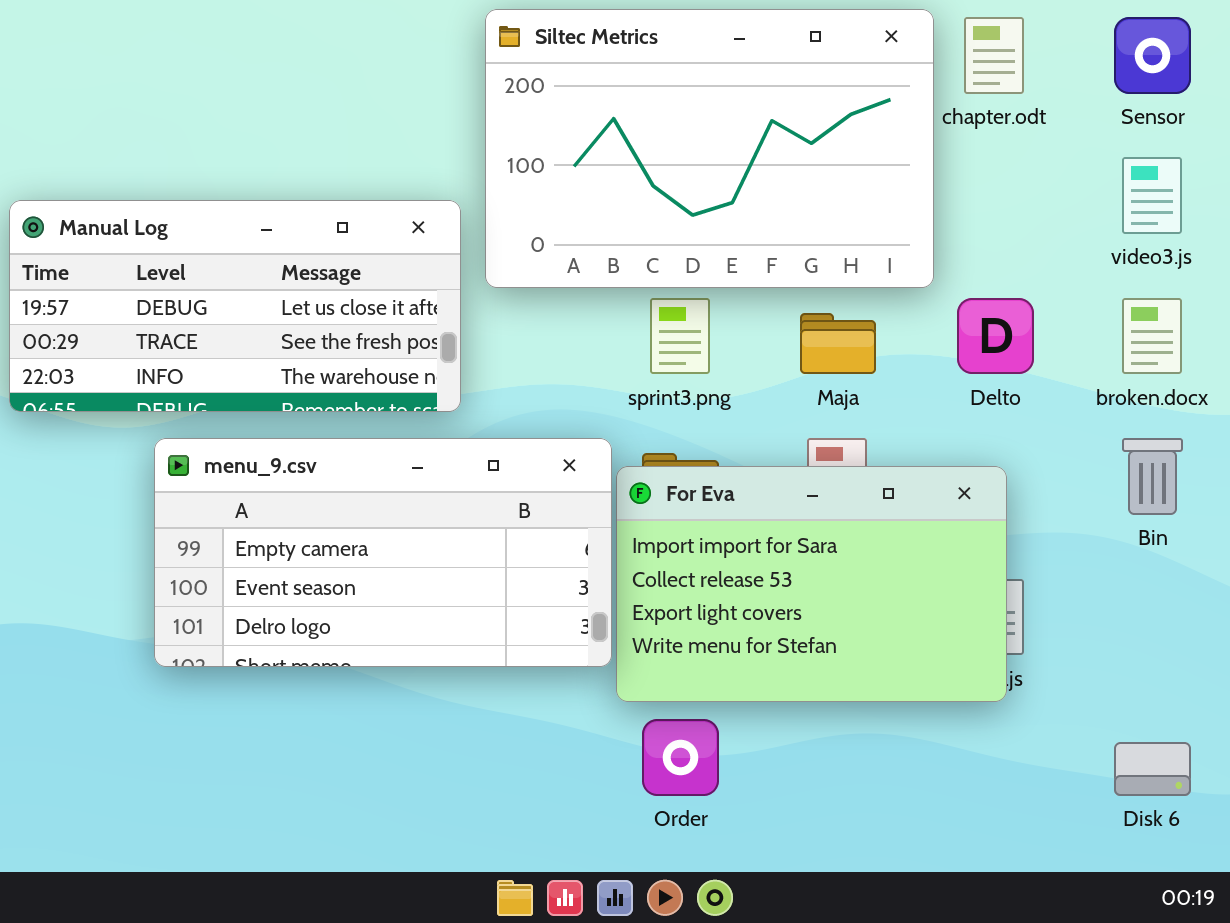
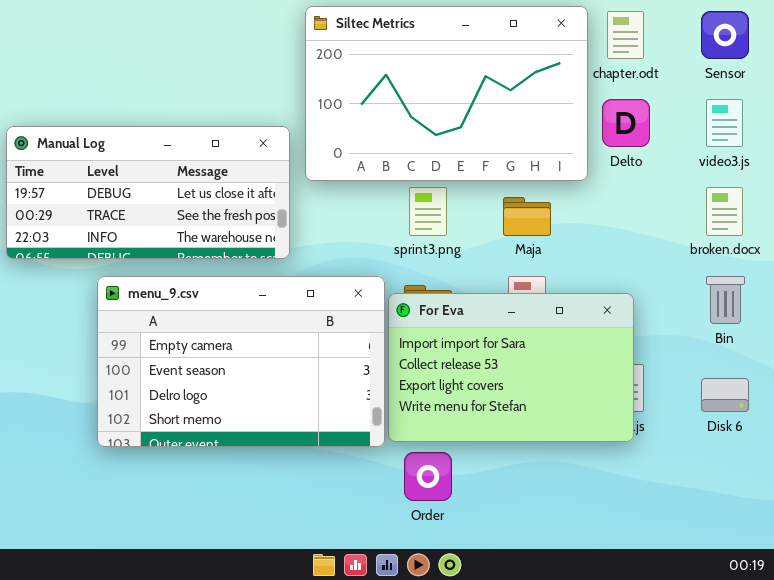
Delto: [957,298,1034,374] -> [602,99,650,147], moved
menu_9.csv: [154,438,612,667] -> [97,276,385,447], resized
Disk 6: [1114,742,1191,796] -> [701,378,749,412], moved

